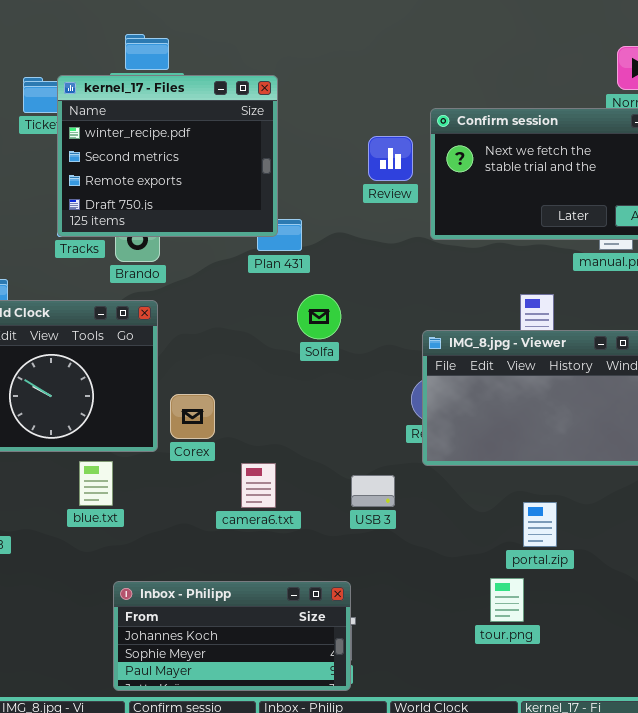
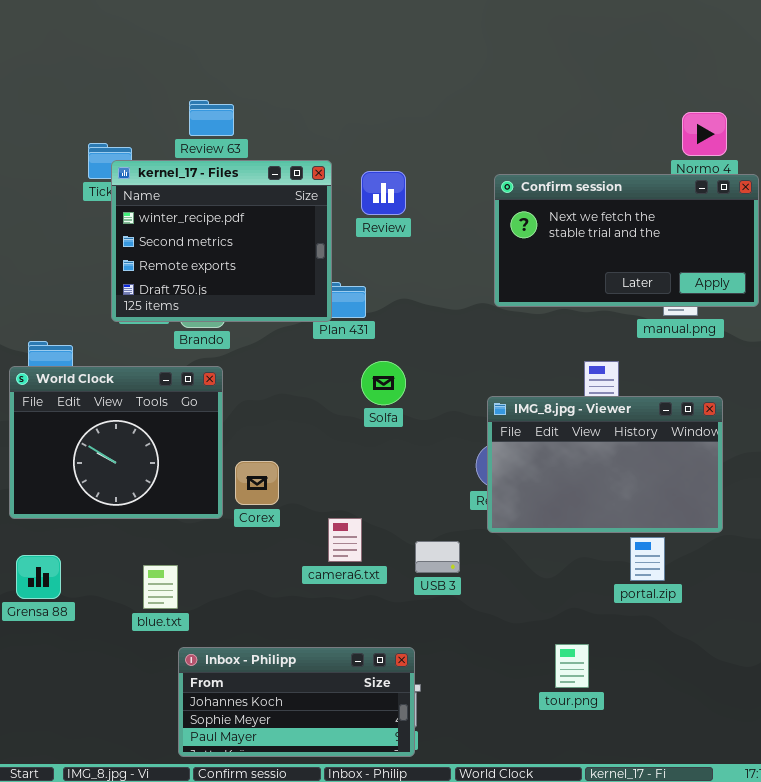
kernel_17 - Files: [57,75,278,237] -> [111,160,332,322], moved
Review: [368,136,413,181] -> [361,171,406,215], moved
blue.txt: [79,461,113,506] -> [143,565,178,609], moved
camera6.txt: [241,463,276,508] -> [328,518,362,562], moved
portal.zip: [523,502,557,547] -> [630,537,665,581], moved

